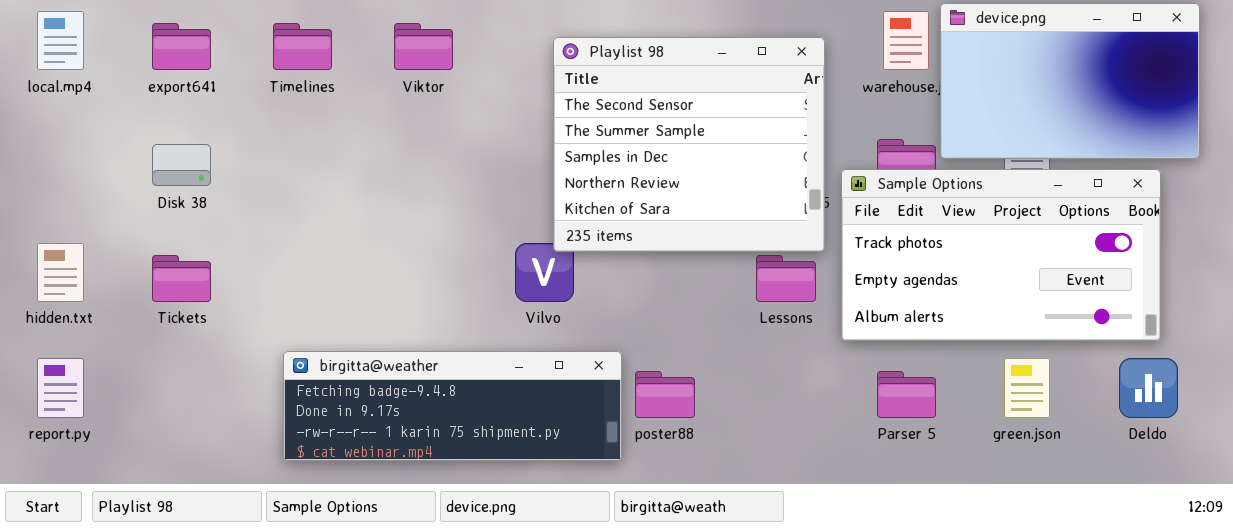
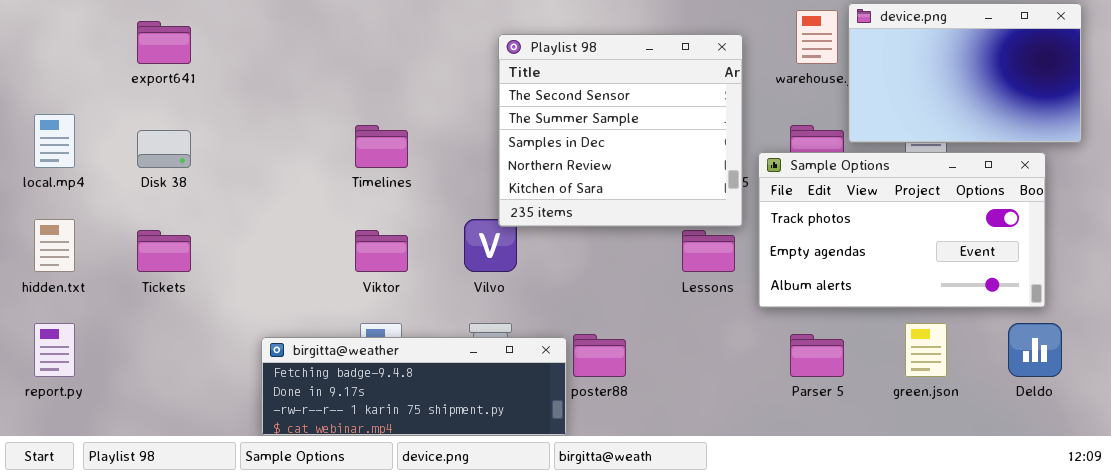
local.mp4: [37,11,84,70] -> [34,114,75,168], moved
Timelines: [273,23,332,70] -> [355,125,408,168], moved
Viktor: [394,23,453,70] -> [355,230,408,272], moved
birgitta@weather: [283,351,622,461] -> [261,337,567,436], moved

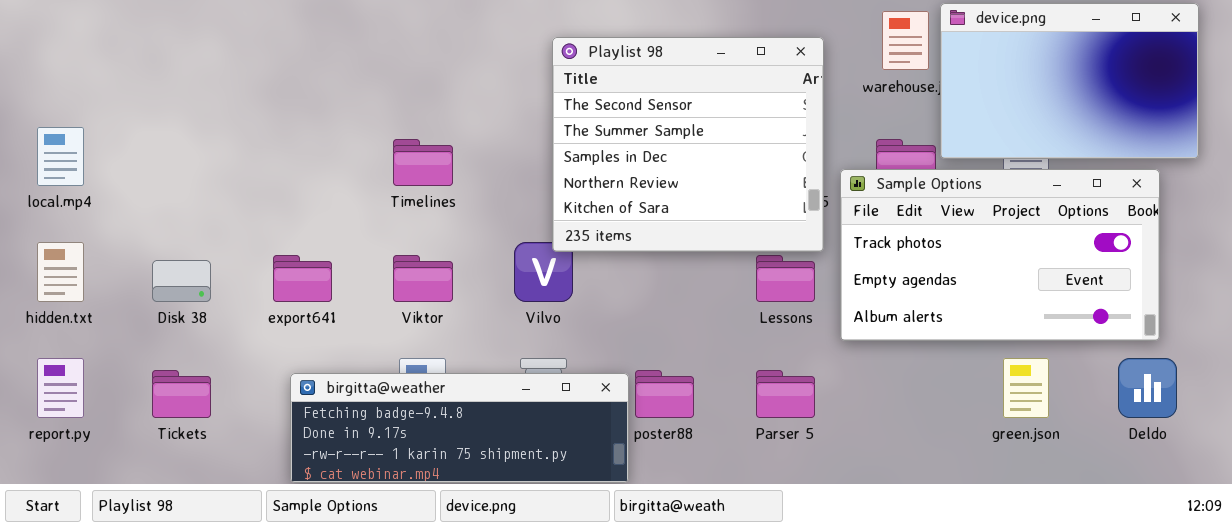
export641: [137,21,191,64] -> [273,255,332,302], moved
Disk 38: [137,130,191,168] -> [152,260,211,302], moved
Tickets: [137,230,191,272] -> [152,370,211,418], moved
Parser 5: [790,334,844,377] -> [756,370,815,418], moved

